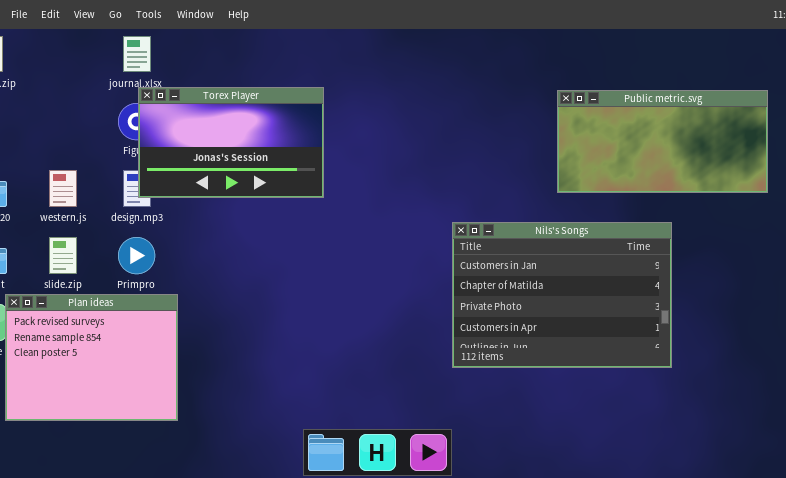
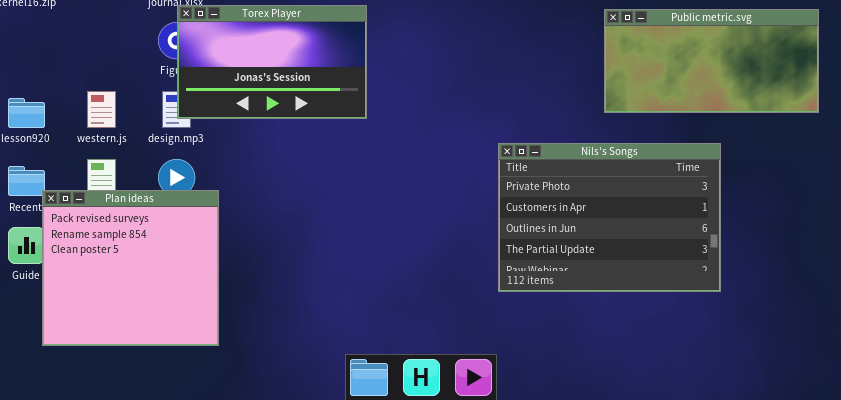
Nils's Songs: [452,222,672,368] -> [498,143,721,292], scrolled down 2 rows
Plan ideas: [5,294,178,421] -> [42,190,219,346], resized

